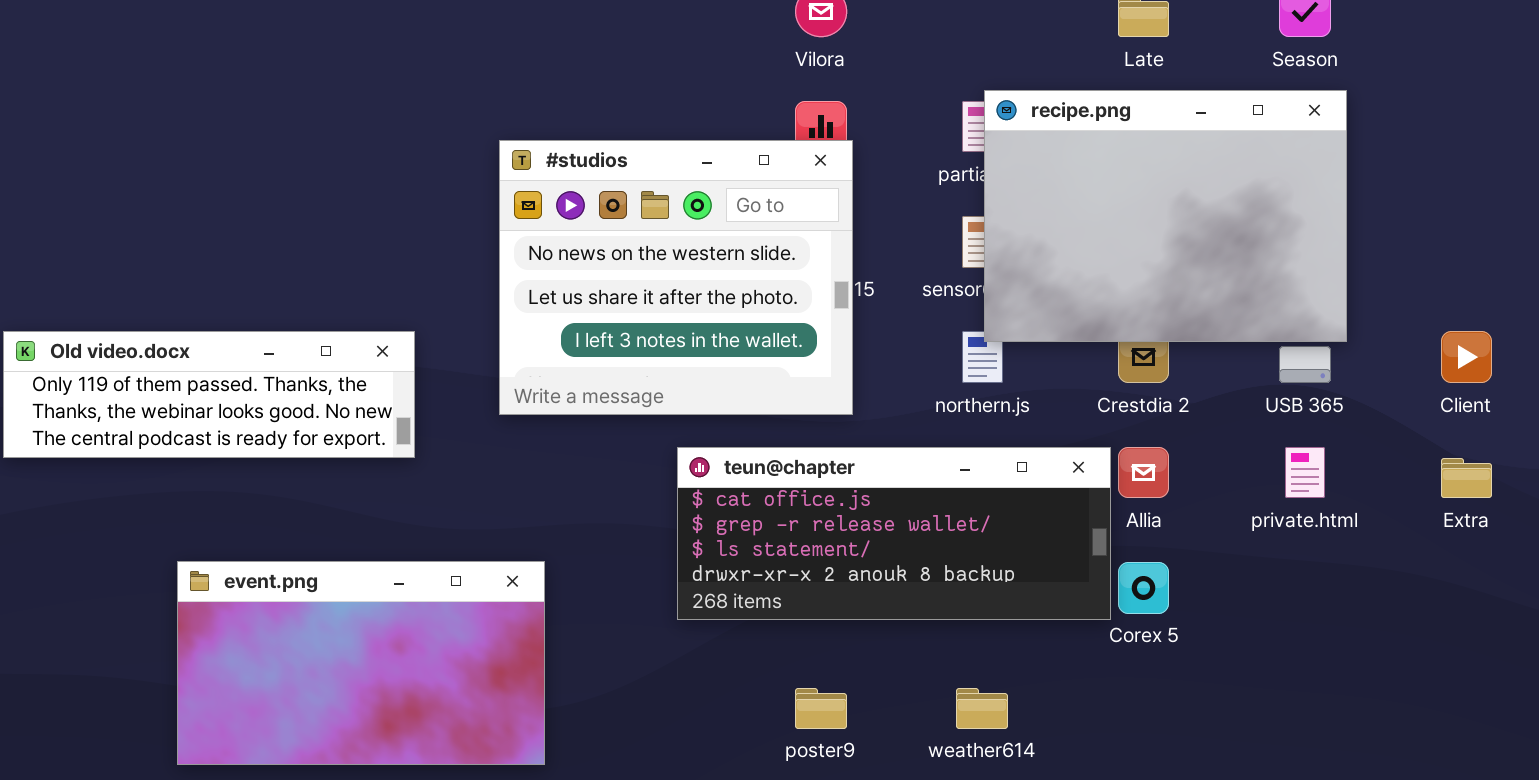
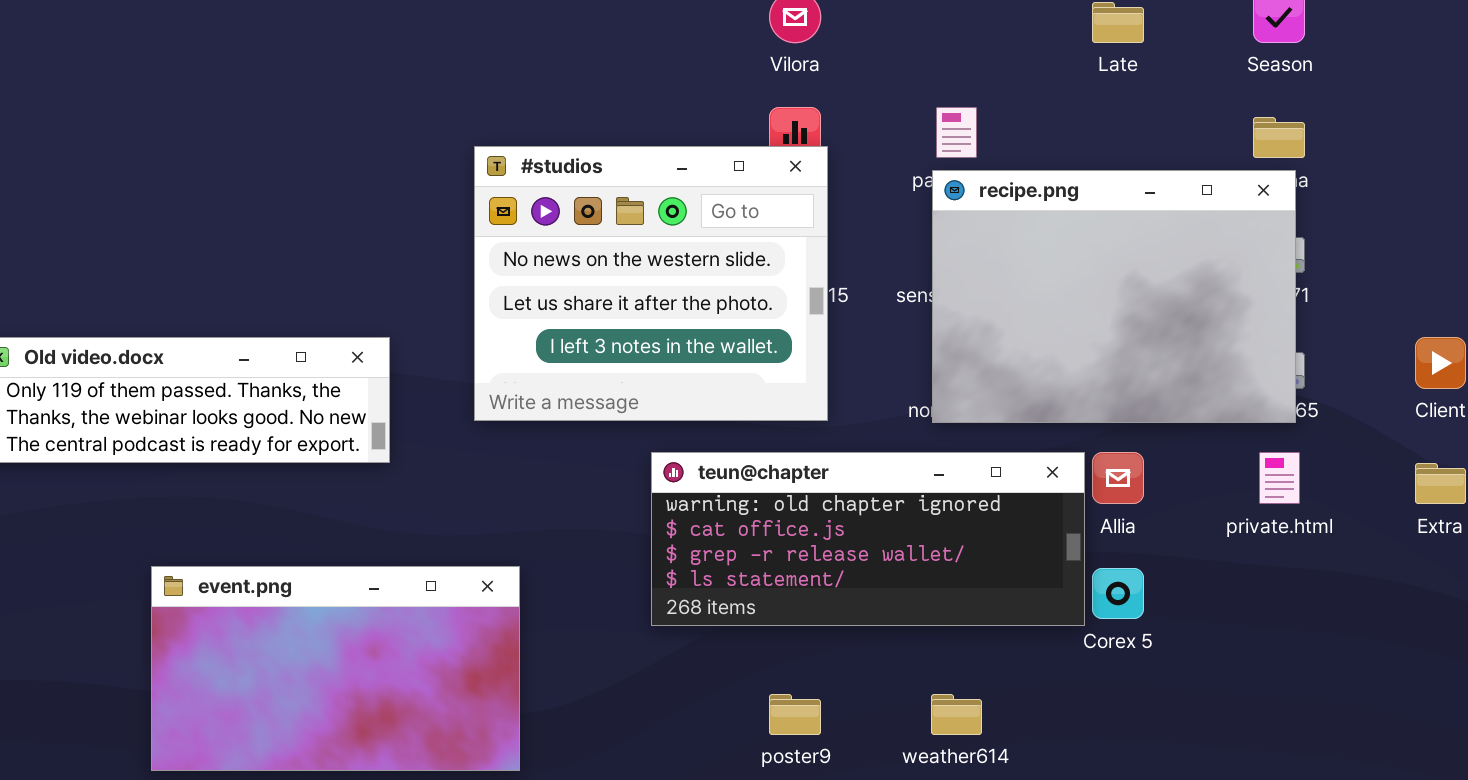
recipe.png: [984,90,1347,342] -> [932,170,1296,423], moved
teun@chapter: [677,447,1111,620] -> [651,452,1085,626], scrolled up 1 row

